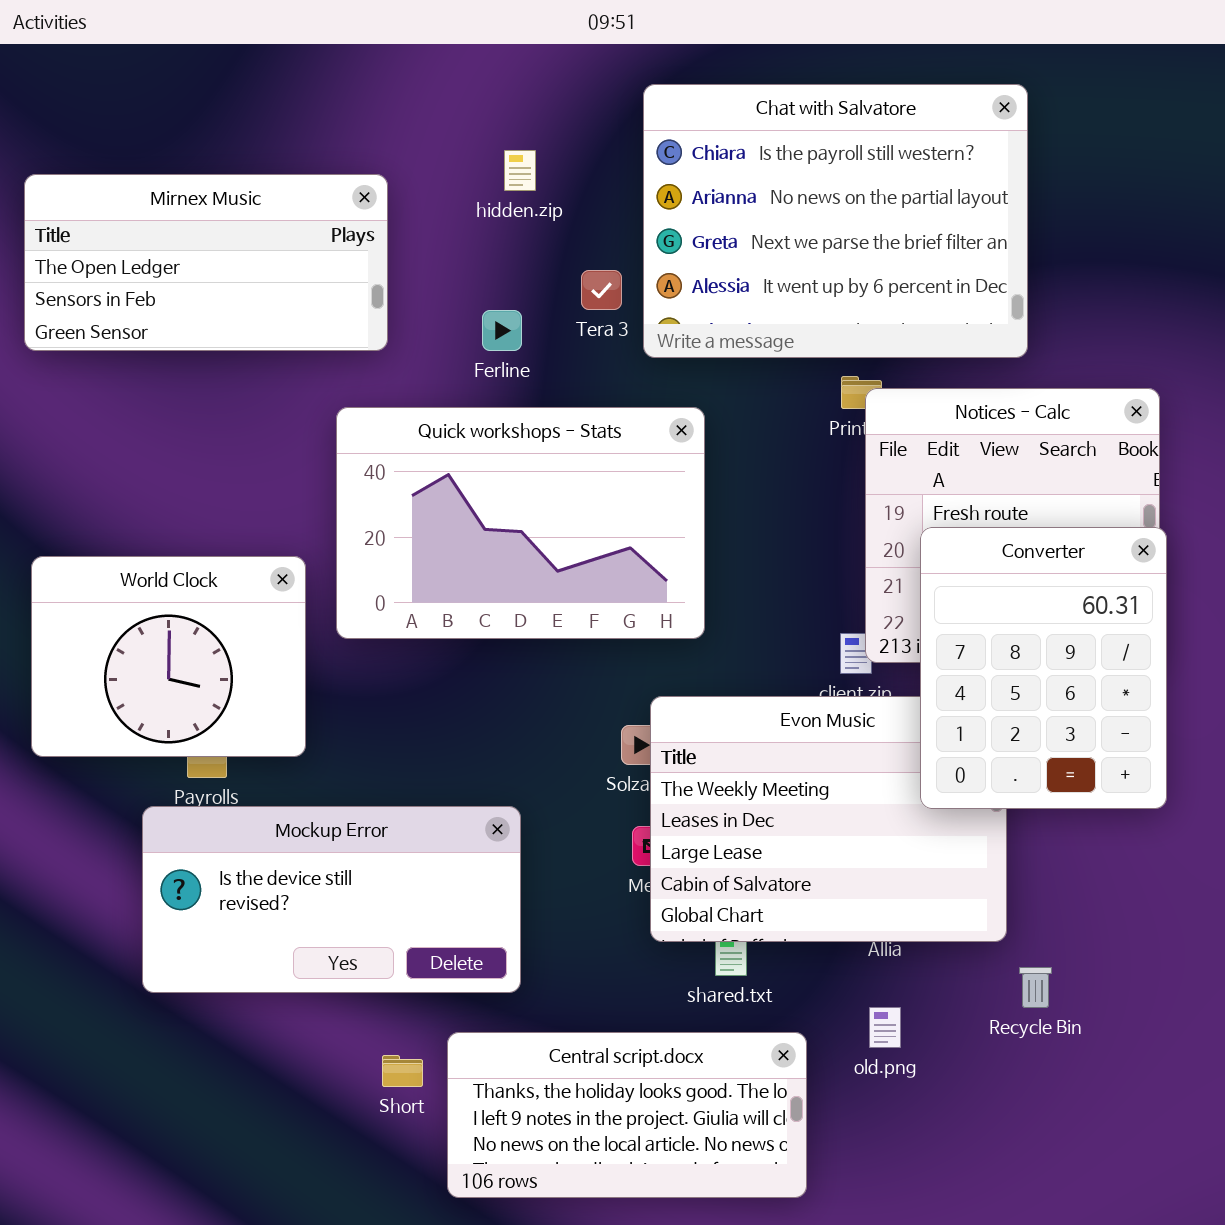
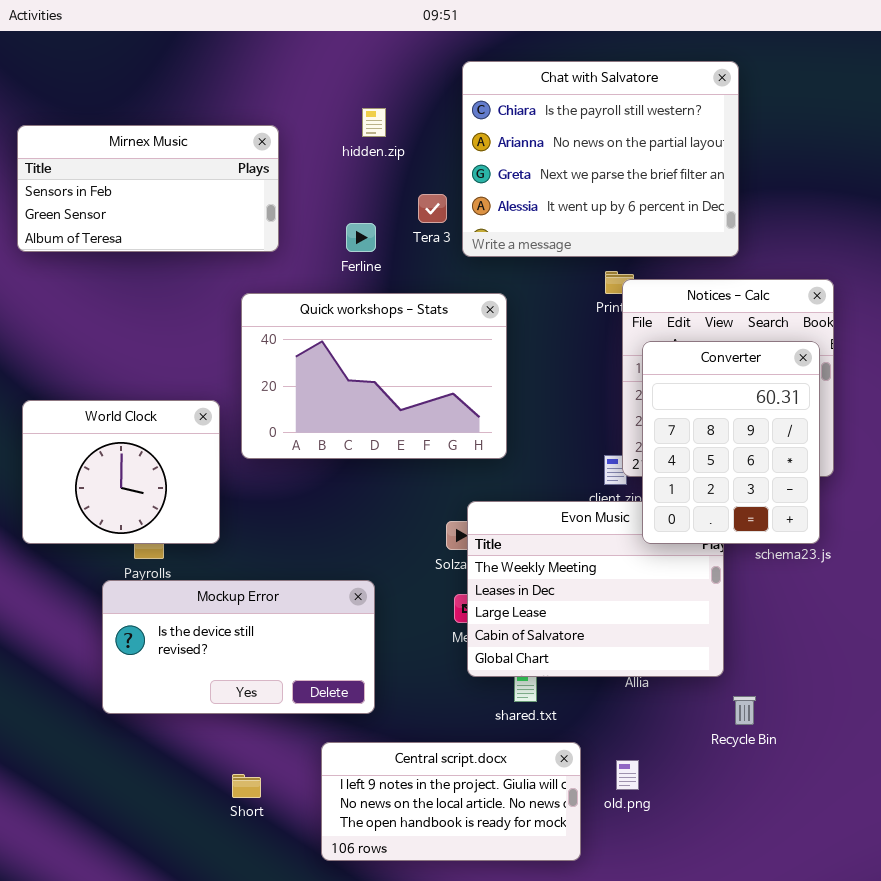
Mirnex Music: [24,174,388,351] -> [17,125,279,252], scrolled down 1 row
Converter: [920,527,1167,809] -> [642,341,820,544], moved
old.png: [869,1007,901,1048] -> [616,760,639,790], moved
Central script.docx: [447,1032,807,1198] -> [321,742,581,861], scrolled down 1 row
Short: [382,1055,423,1087] -> [232,774,261,798], moved

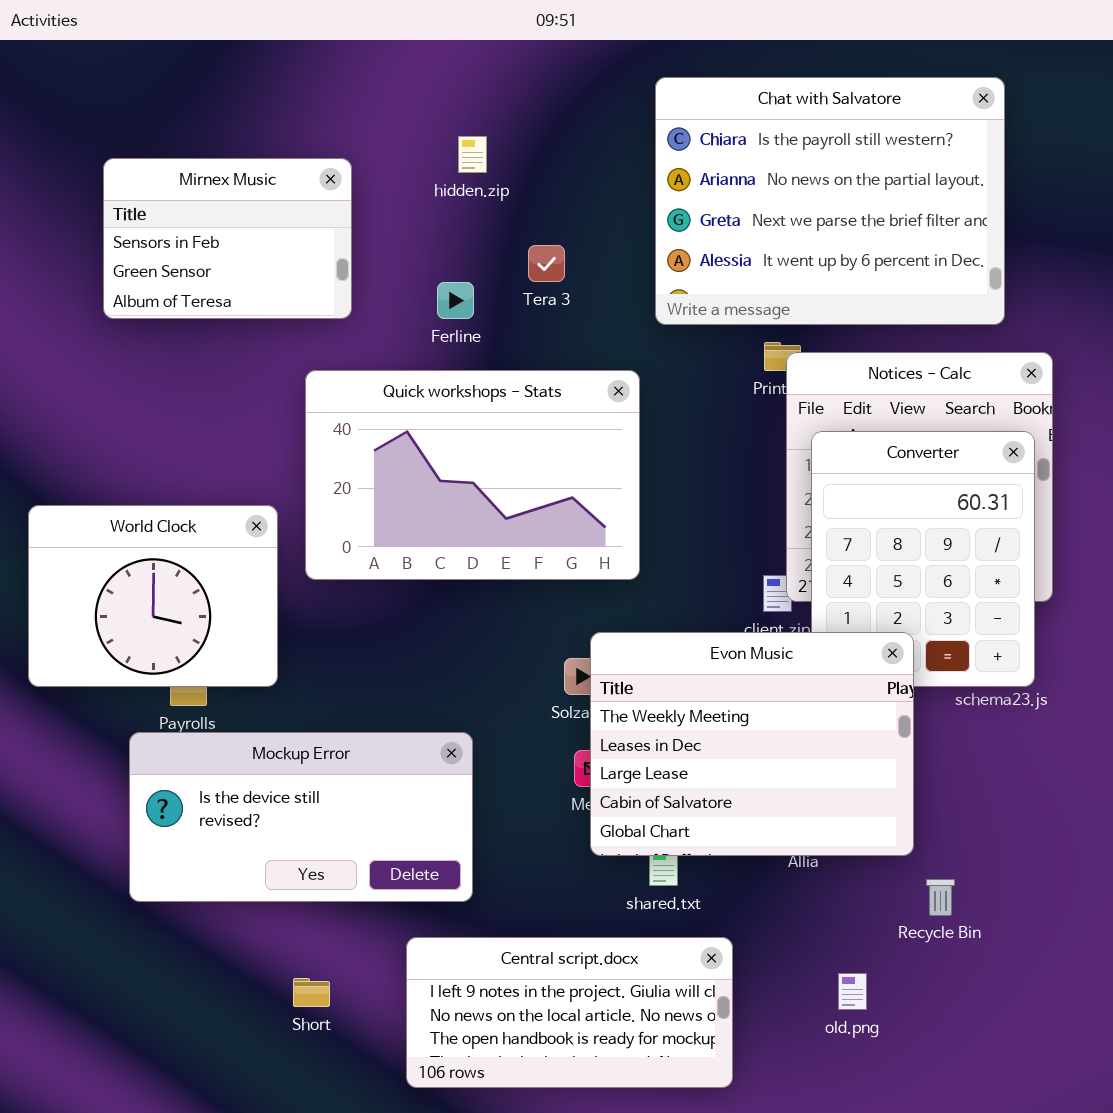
Chat with Salvatore: [462,61,739,257] -> [655,77,1005,325], moved
Mirnex Music: [17,125,279,252] -> [103,158,352,319], resized
Evon Music: [467,501,724,677] -> [590,632,914,856], raised
old.png: [616,760,639,790] -> [838,973,867,1010], moved

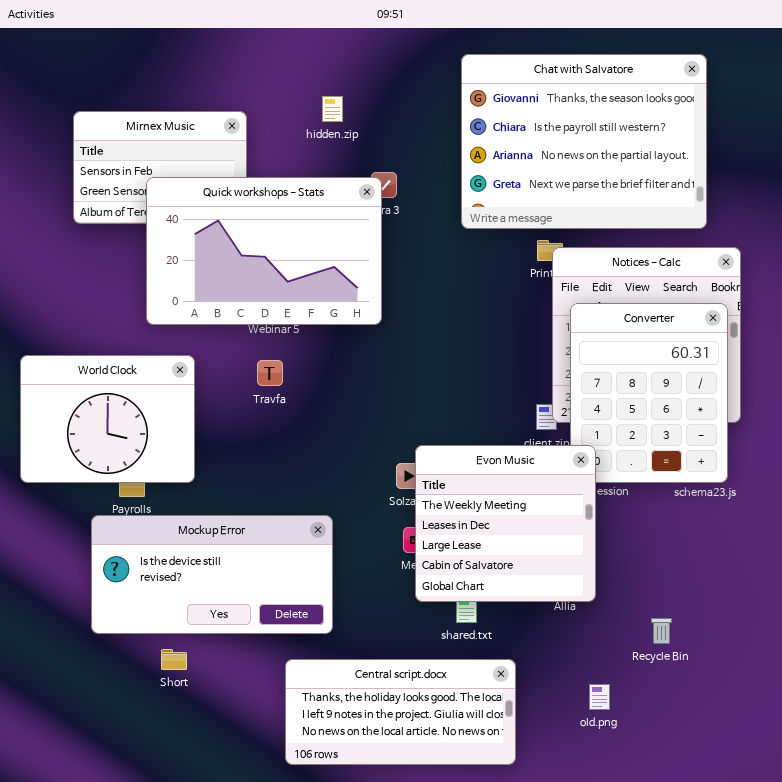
Chat with Salvatore: [655,77,1005,325] -> [461,54,707,229], scrolled up 1 row
Quick workshops - Stats: [305,370,640,580] -> [146,177,382,325], moved
Evon Music: [590,632,914,856] -> [415,445,596,602], resized
Central script.docx: [406,937,733,1088] -> [285,659,516,765], scrolled up 1 row
Short: [293,978,330,1007] -> [161,649,187,670], moved

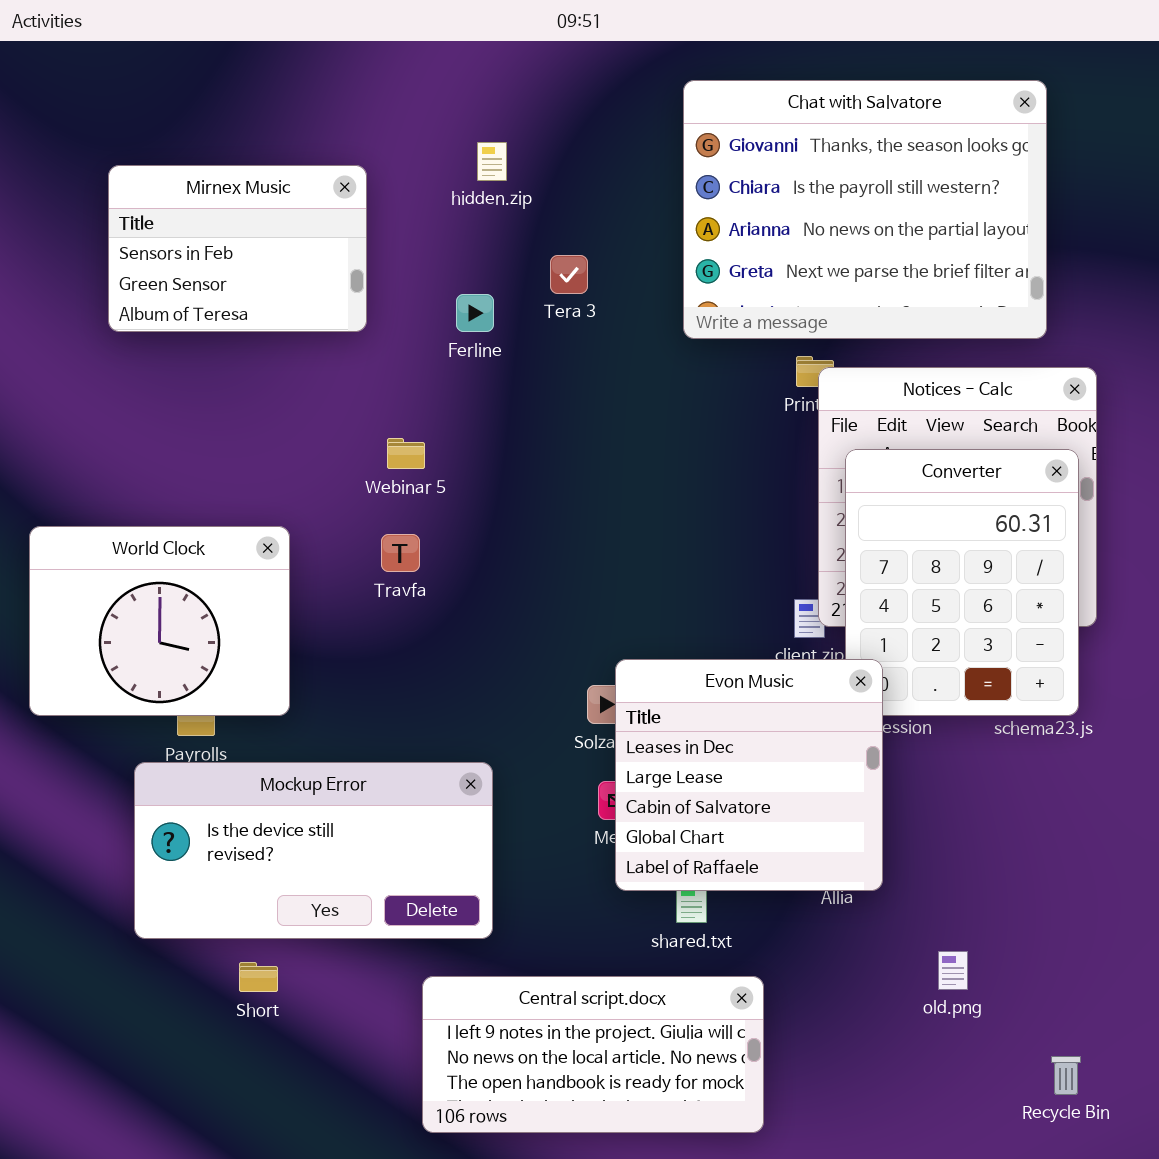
Quick workshops - Stats: [146,177,382,325] -> none, closed
Evon Music: [415,445,596,602] -> [615,659,883,891], scrolled down 1 row
Recycle Bin: [651,618,672,644] -> [1051,1056,1081,1095], moved
Central script.docx: [285,659,516,765] -> [422,976,764,1133], scrolled down 1 row
old.png: [589,684,610,710] -> [938,951,968,990], moved

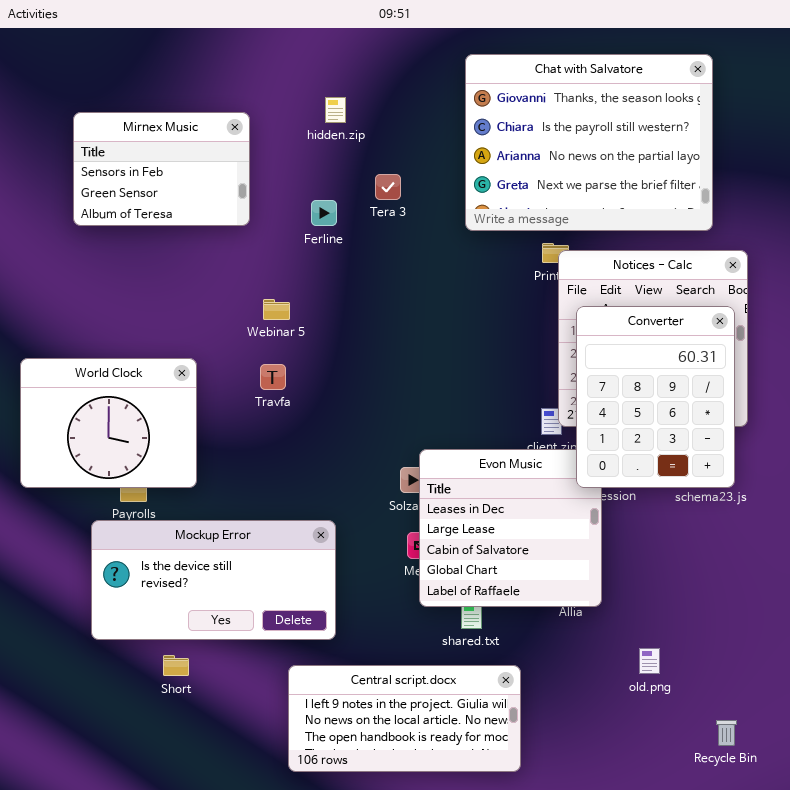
Converter: [845,449,1079,716] -> [576,306,735,488], raised

